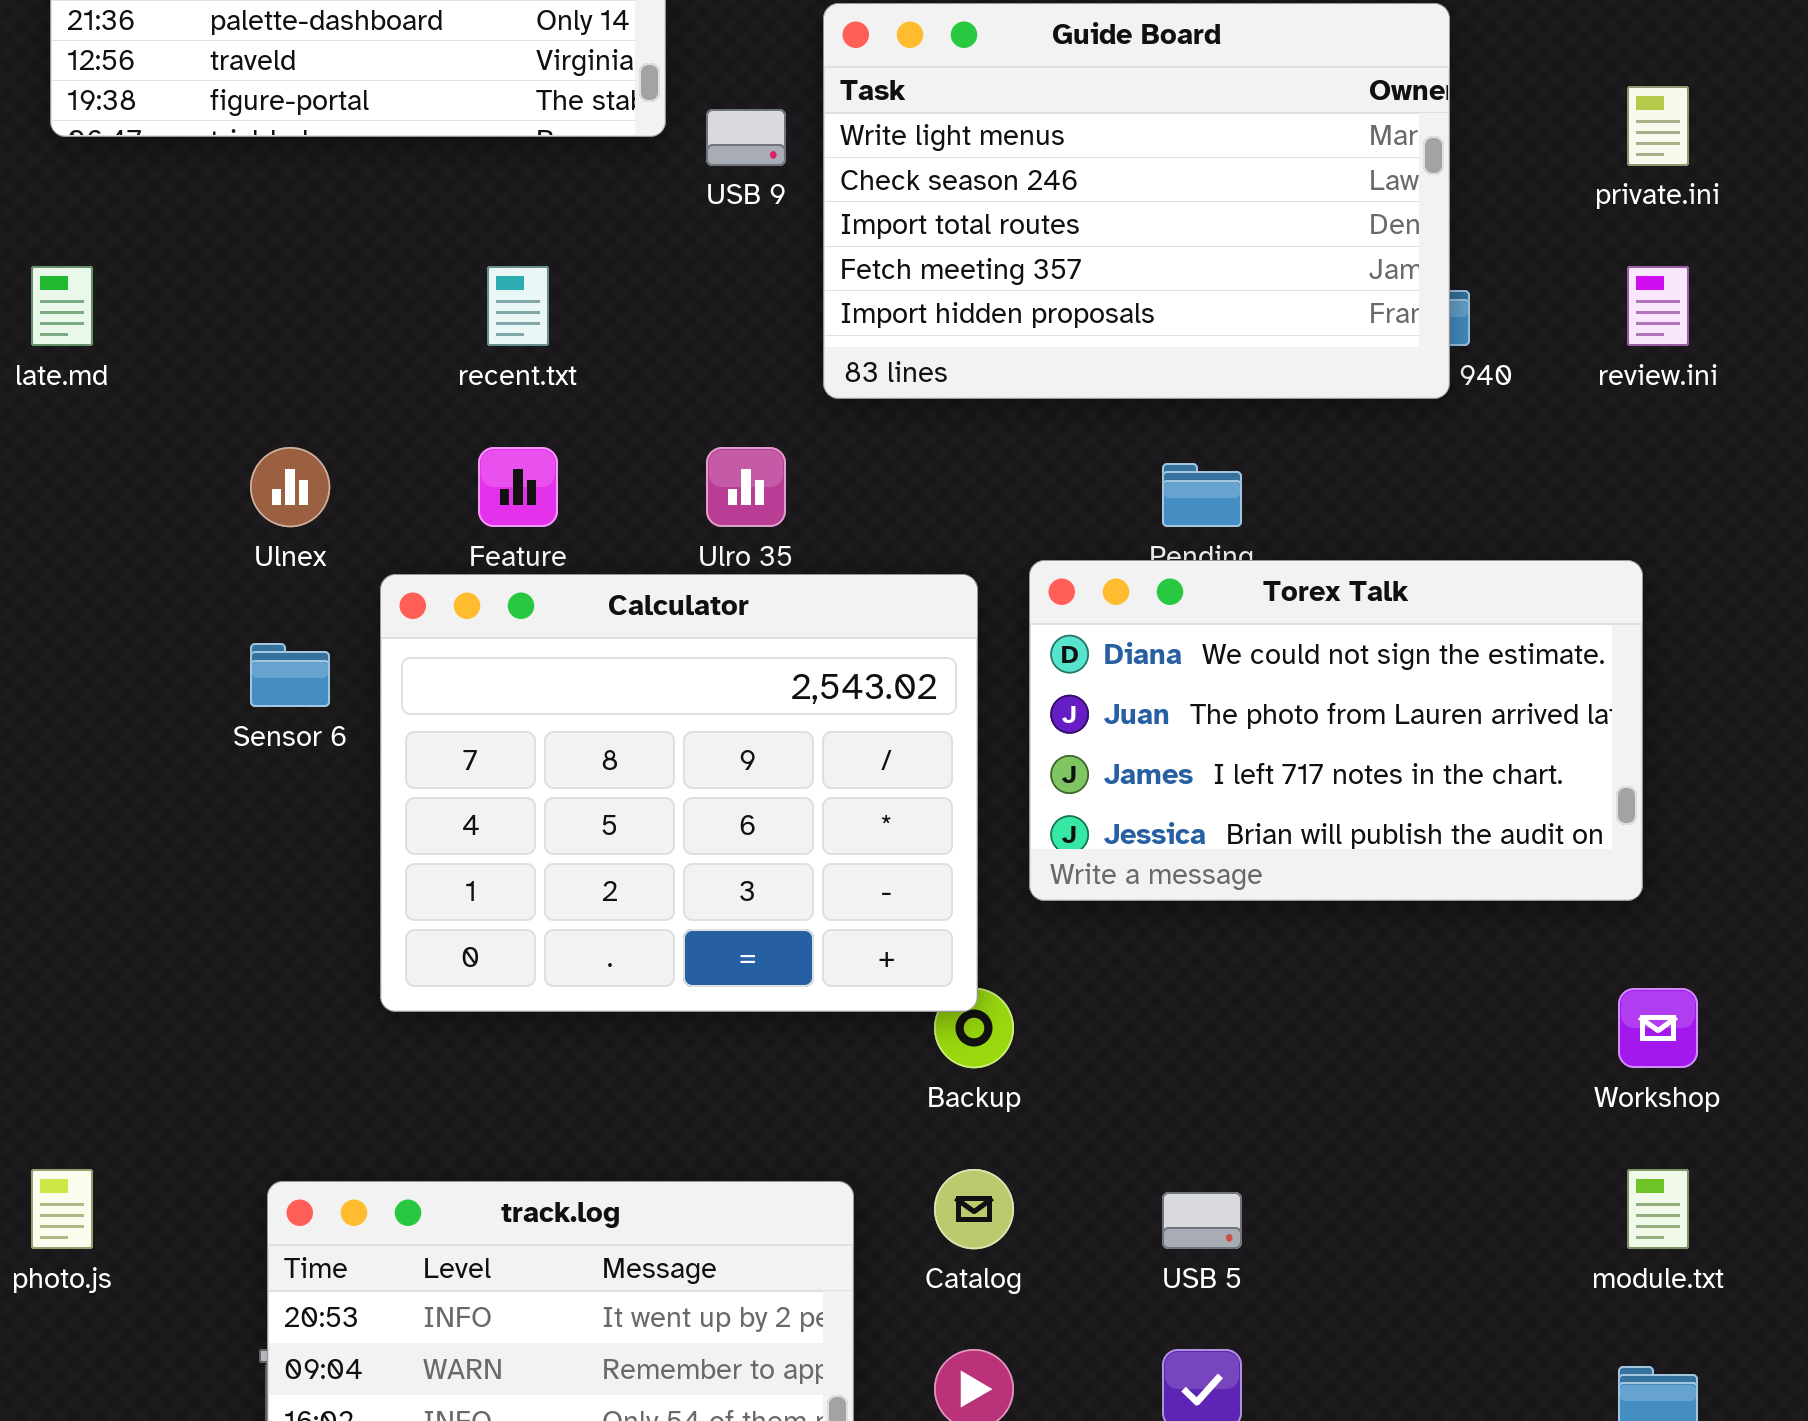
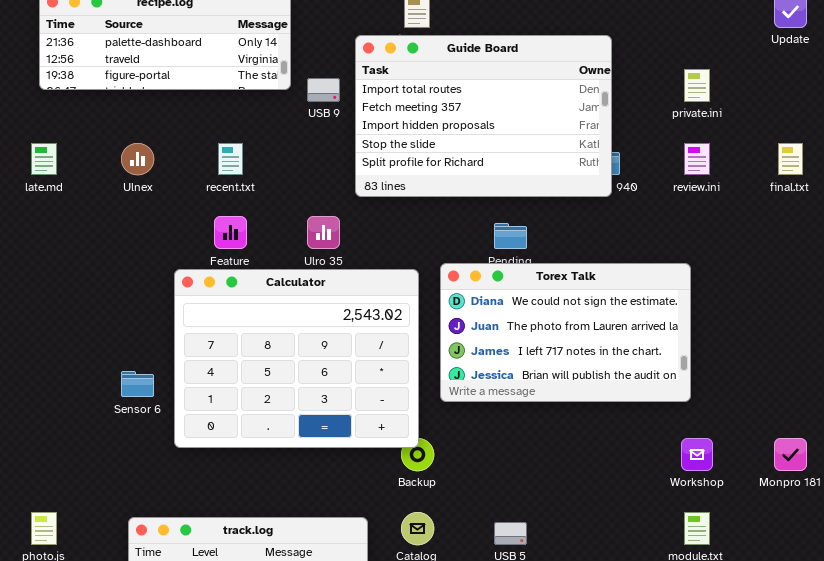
Guide Board: [823,3,1450,399] -> [355,35,612,197], scrolled down 2 rows
Ulnex: [250,447,330,527] -> [121,143,154,175], moved
Sensor 6: [250,643,330,707] -> [121,371,154,397], moved

